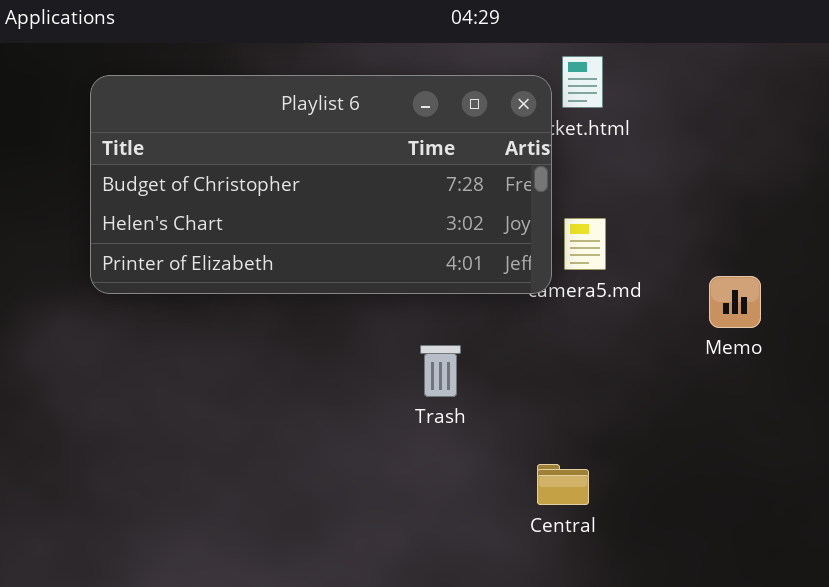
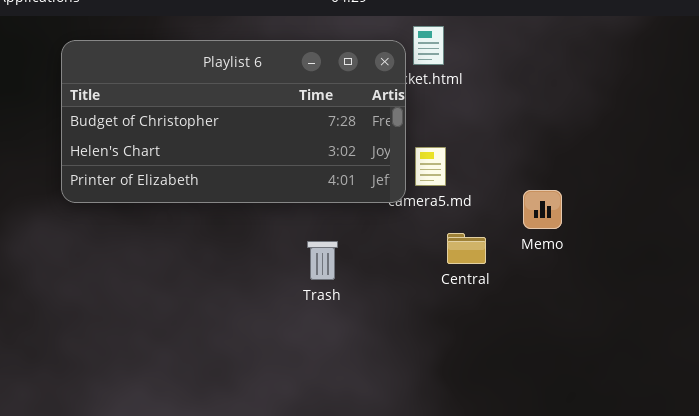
Central: [537,464,589,505] -> [447,233,486,264], moved

